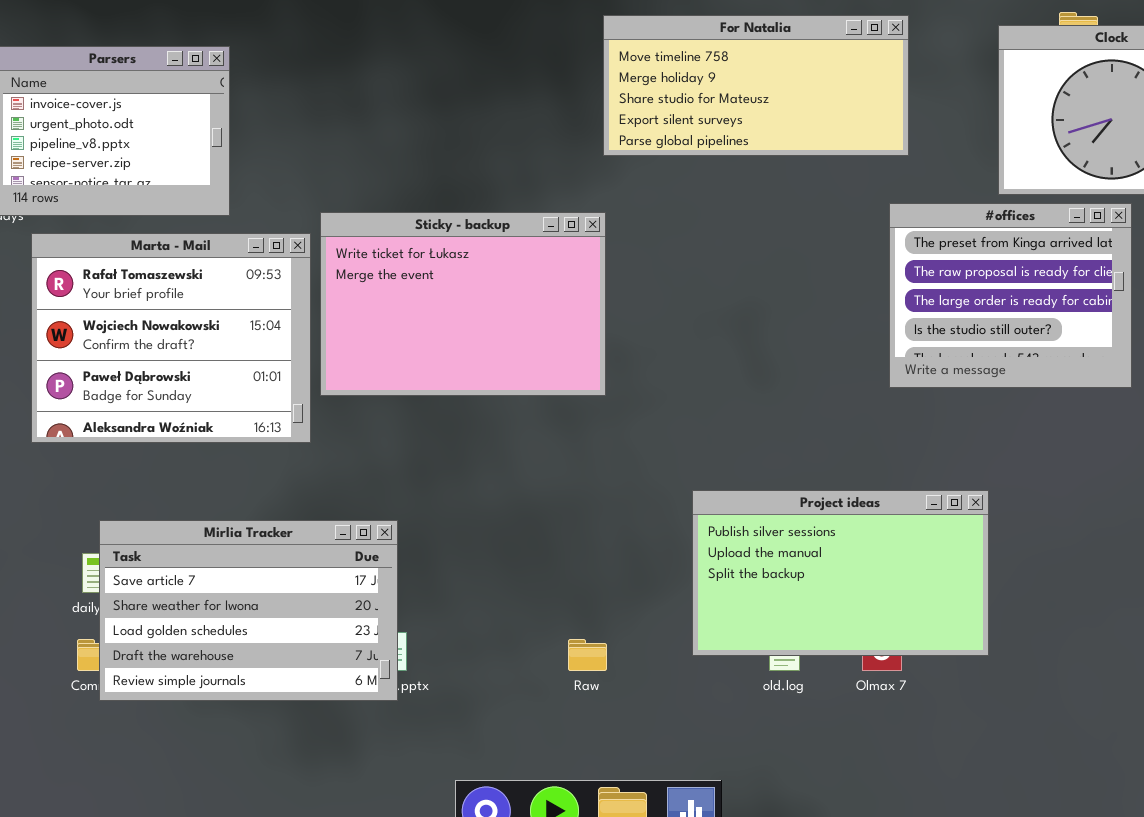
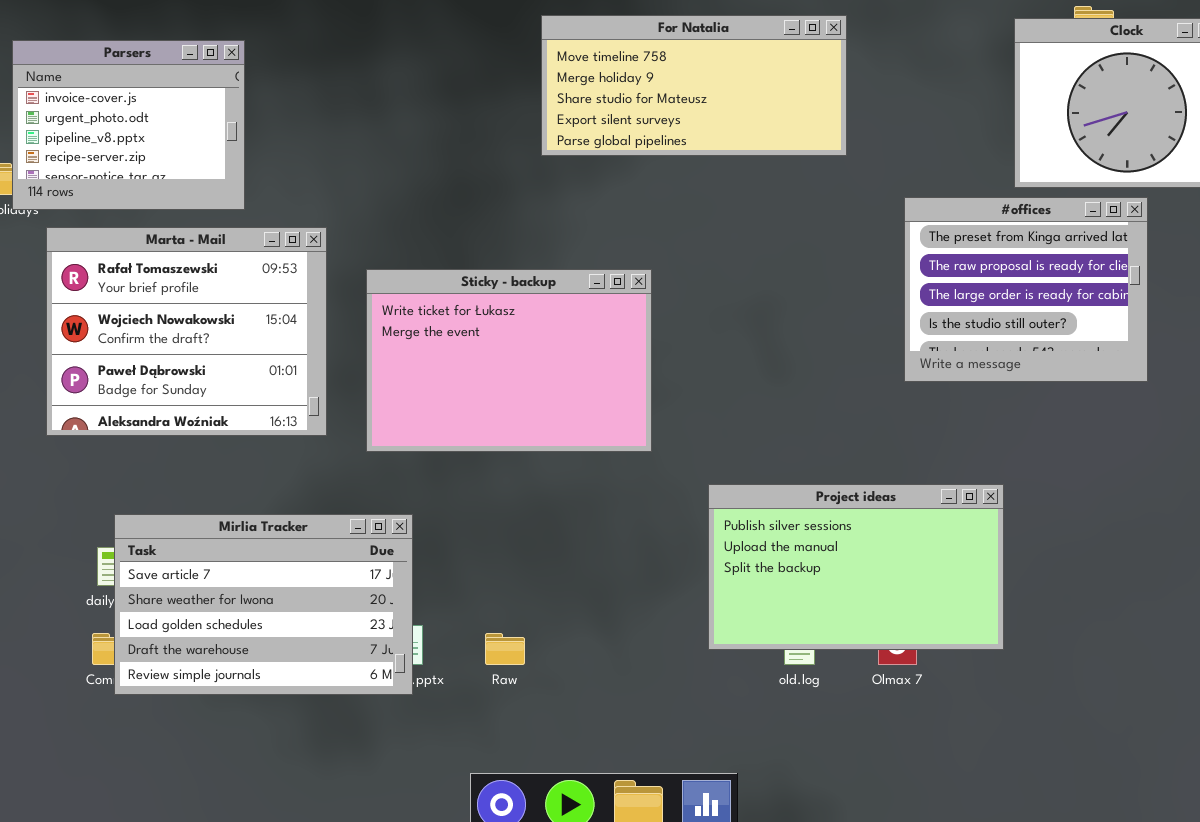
For Natalia: [603,15,909,156] -> [541,15,847,156], moved
Sticky - backup: [320,212,606,396] -> [366,269,652,452], moved
Raw: [568,639,607,671] -> [485,633,525,665], moved

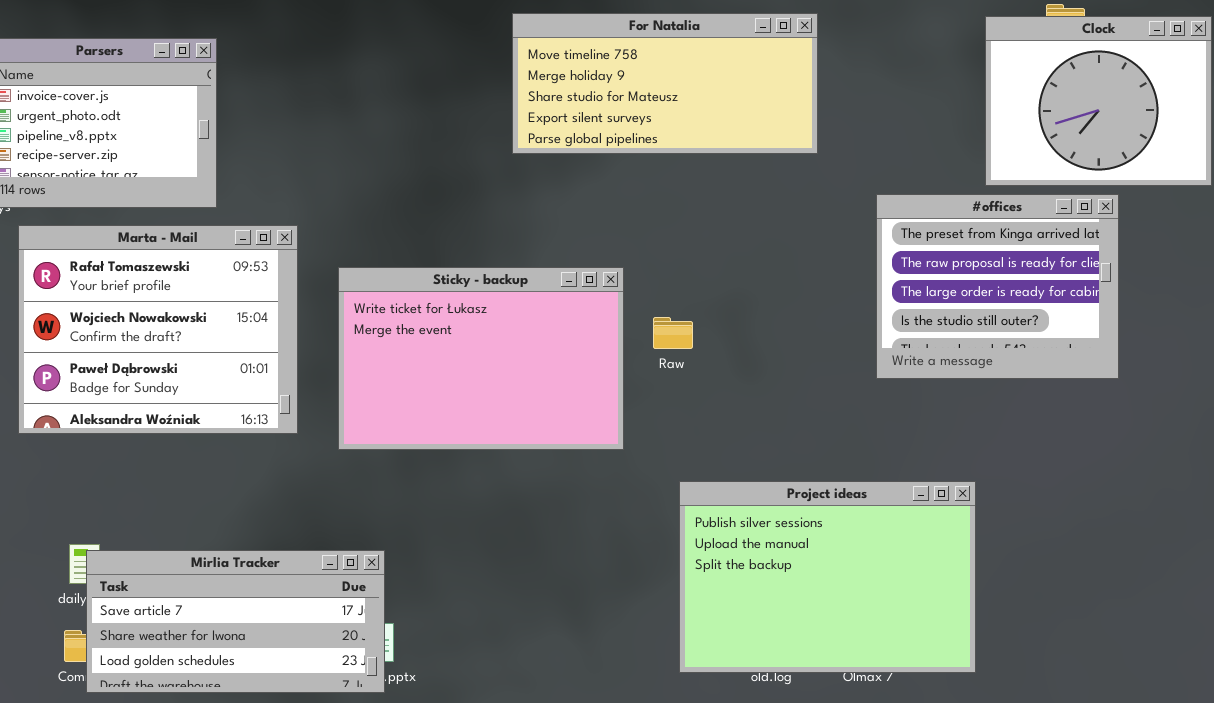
Project ideas: [708,484,1004,650] -> [679,481,976,673], resized
Mirlia Tracker: [114,514,413,695] -> [86,550,385,693], resized
Raw: [485,633,525,665] -> [653,317,693,349], moved

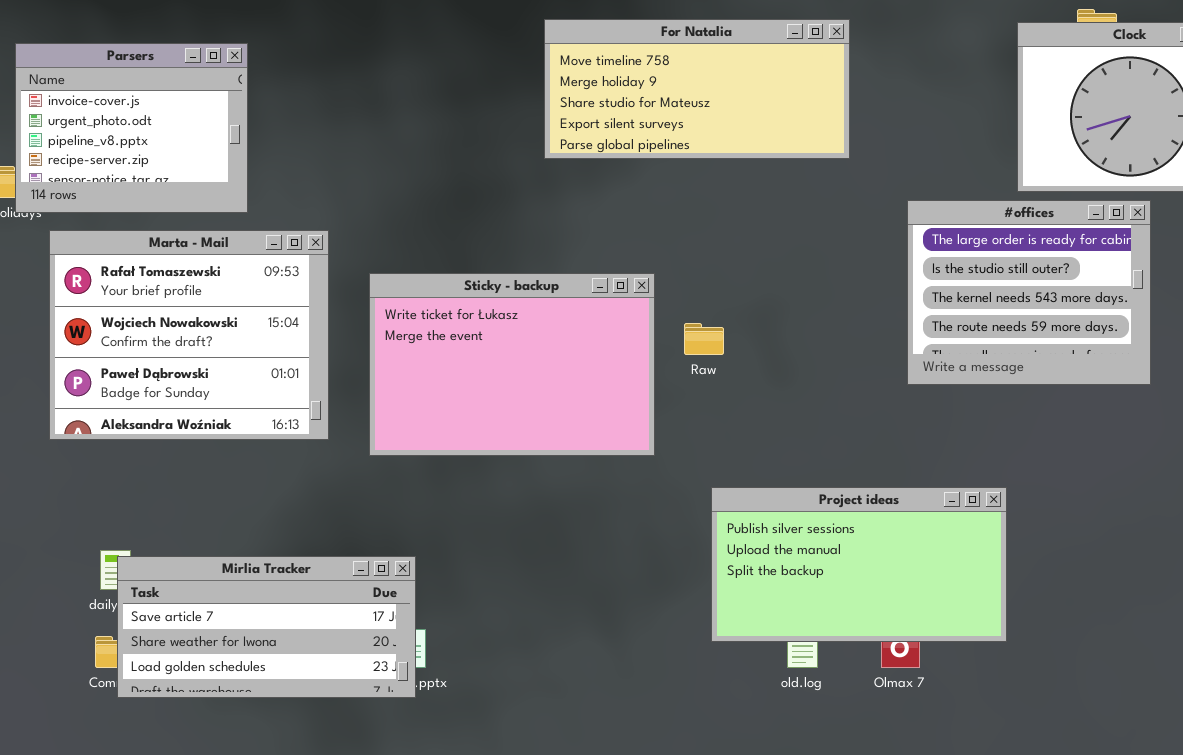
#offices: [876,194,1119,379] -> [907,200,1151,385], scrolled down 2 rows
Project ideas: [679,481,976,673] -> [711,487,1007,642], resized

